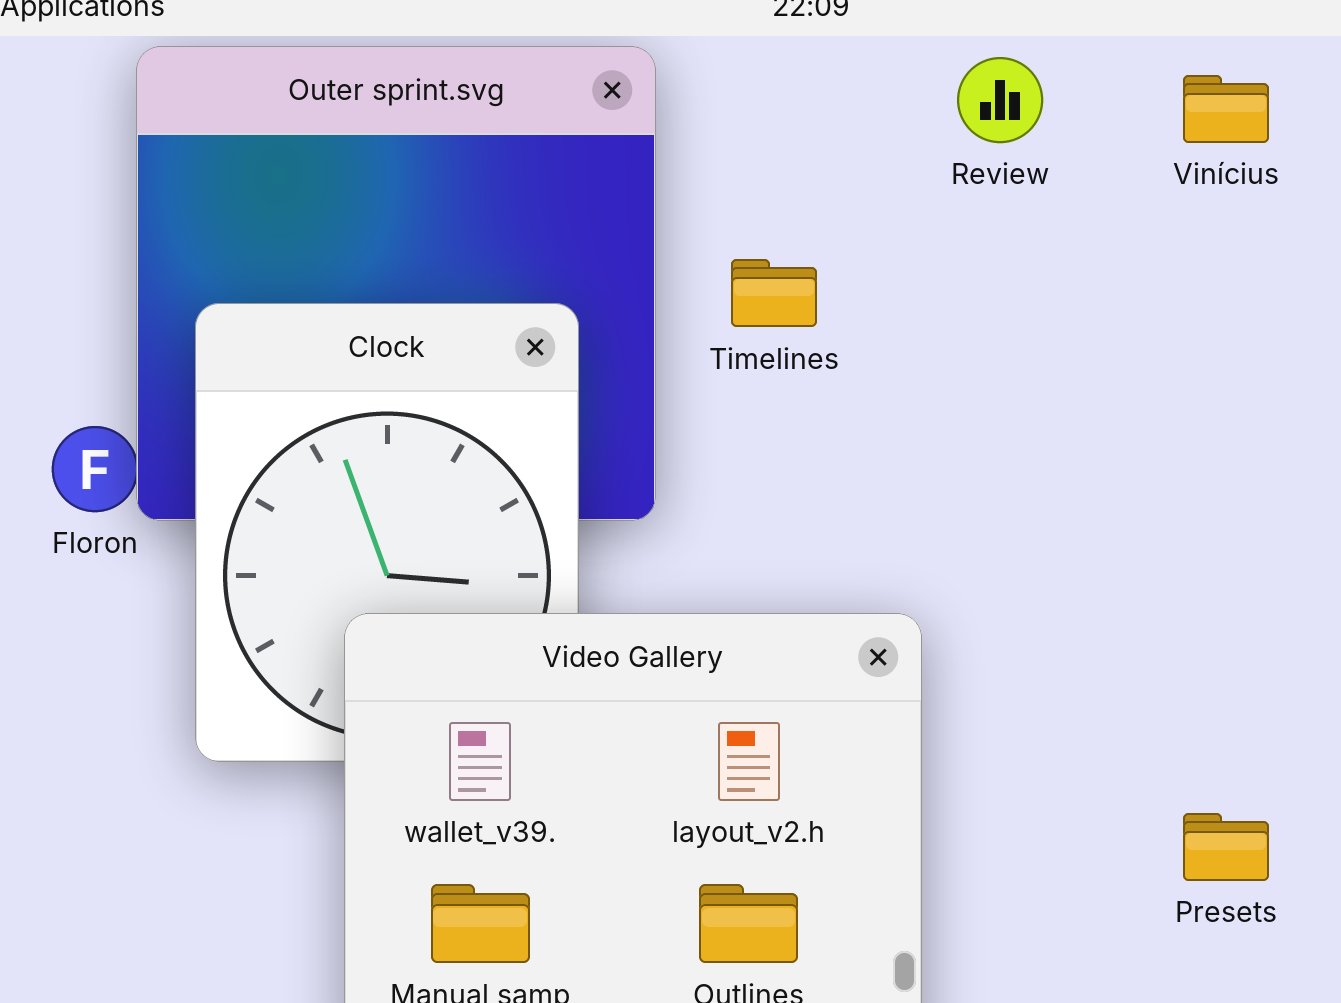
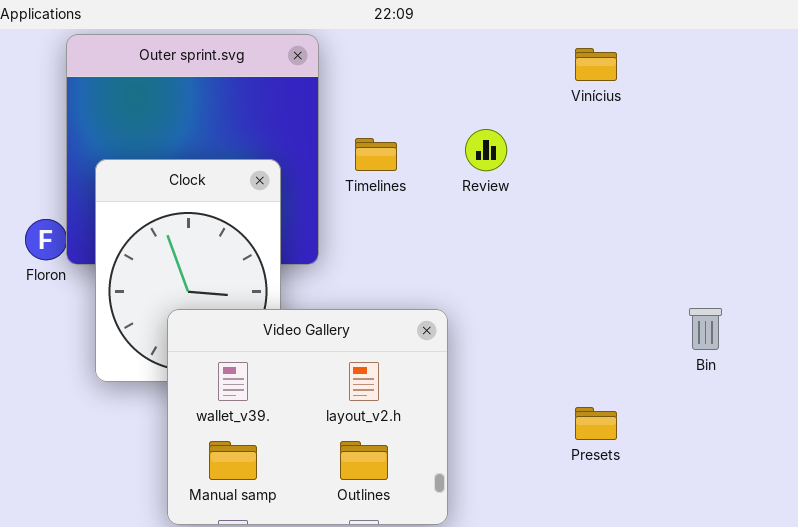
Review: [957,57,1043,143] -> [465,129,507,171], moved

